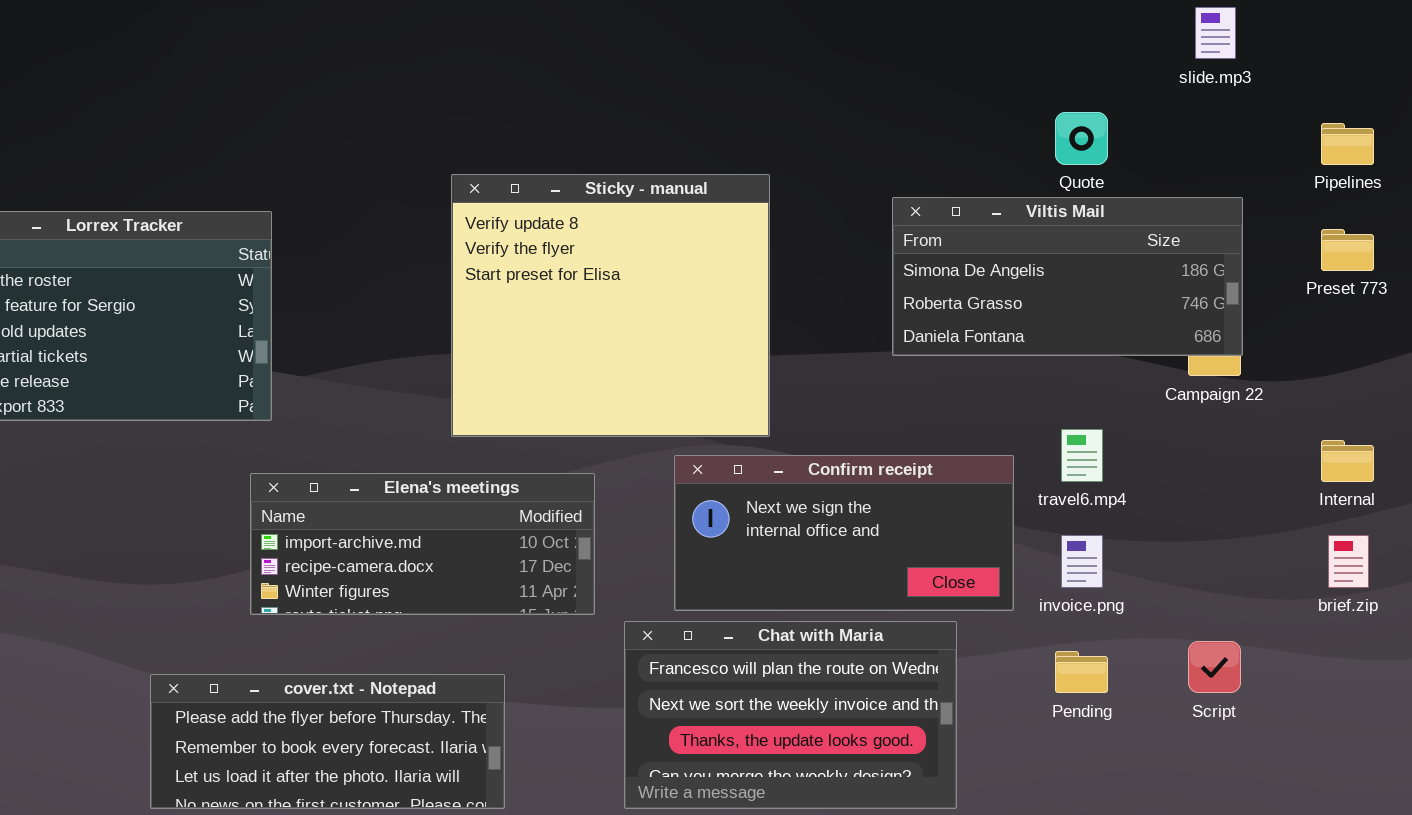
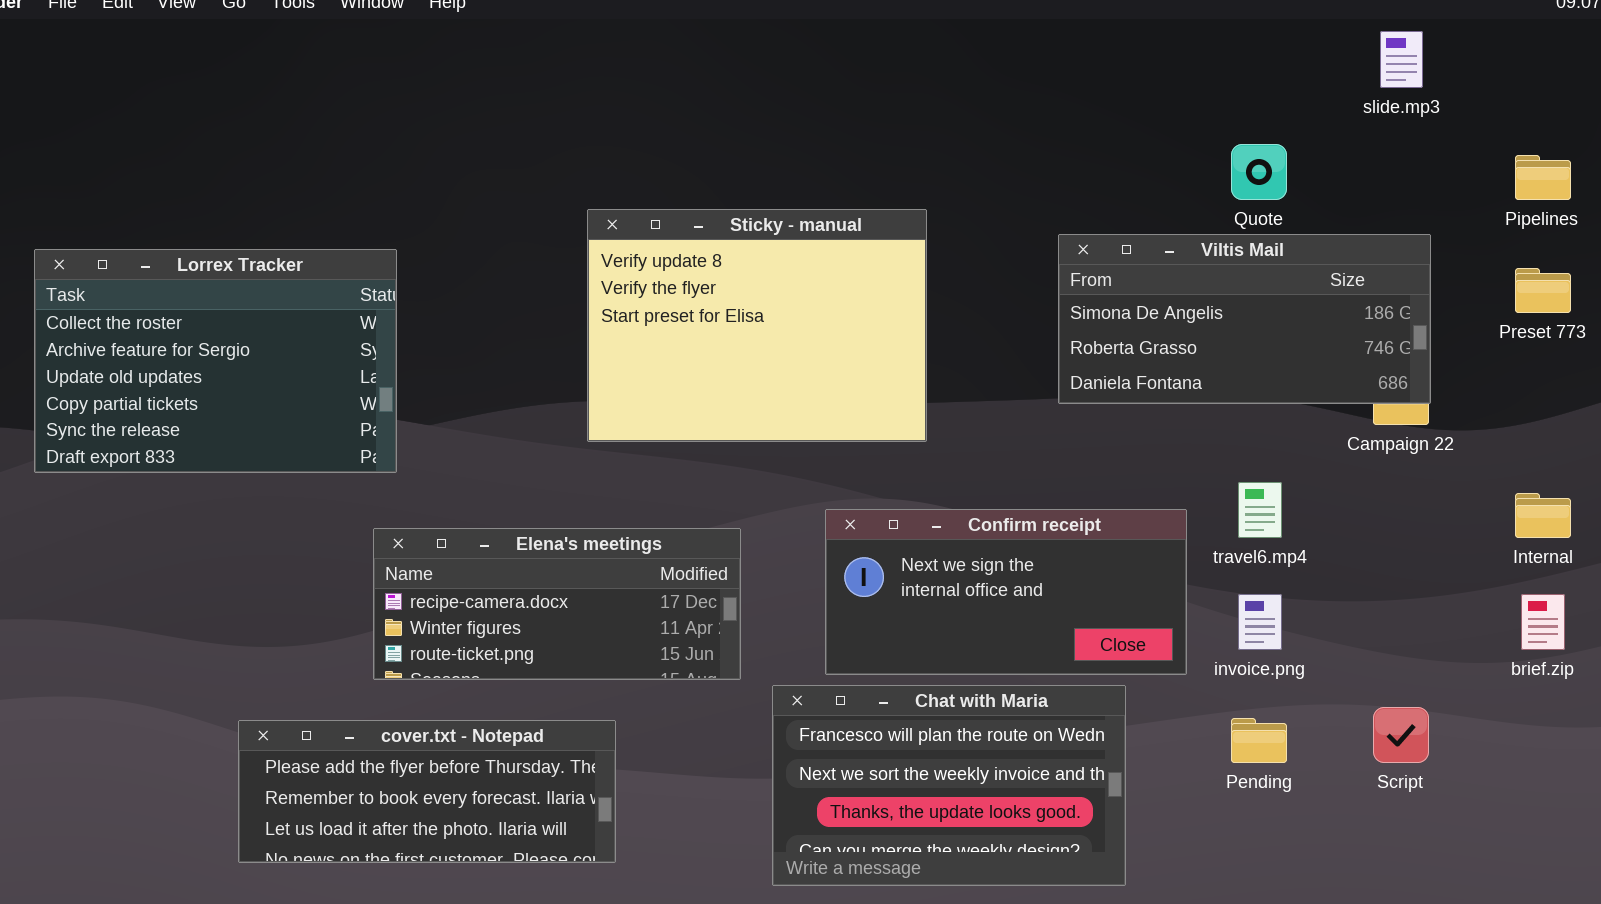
Sticky - manual: [451,174,770,437] -> [587,209,927,442], resized
Elena's meetings: [250,473,595,615] -> [373,528,741,680], scrolled down 1 row
cover.txt - Notepad: [150,674,505,809] -> [238,720,616,863], moved

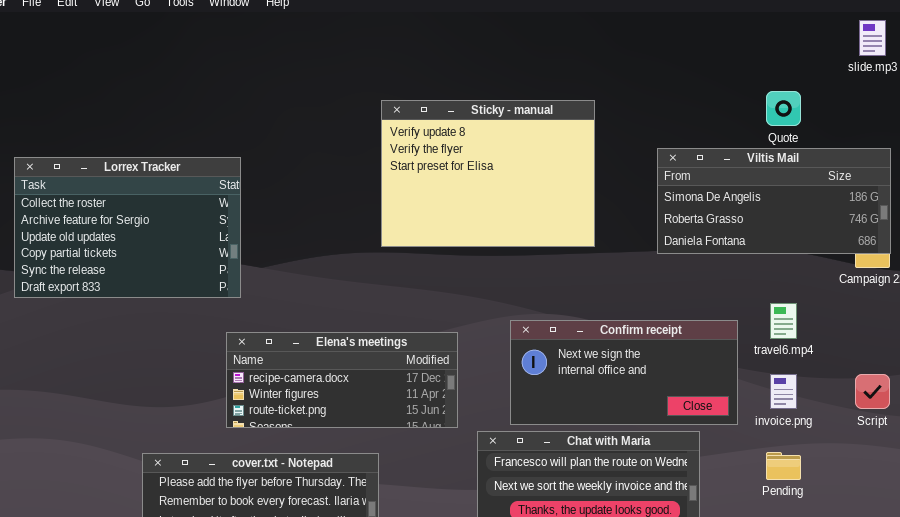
Sticky - manual: [587,209,927,442] -> [381,100,595,247], moved
Script: [1373,707,1429,763] -> [855,374,890,409], moved

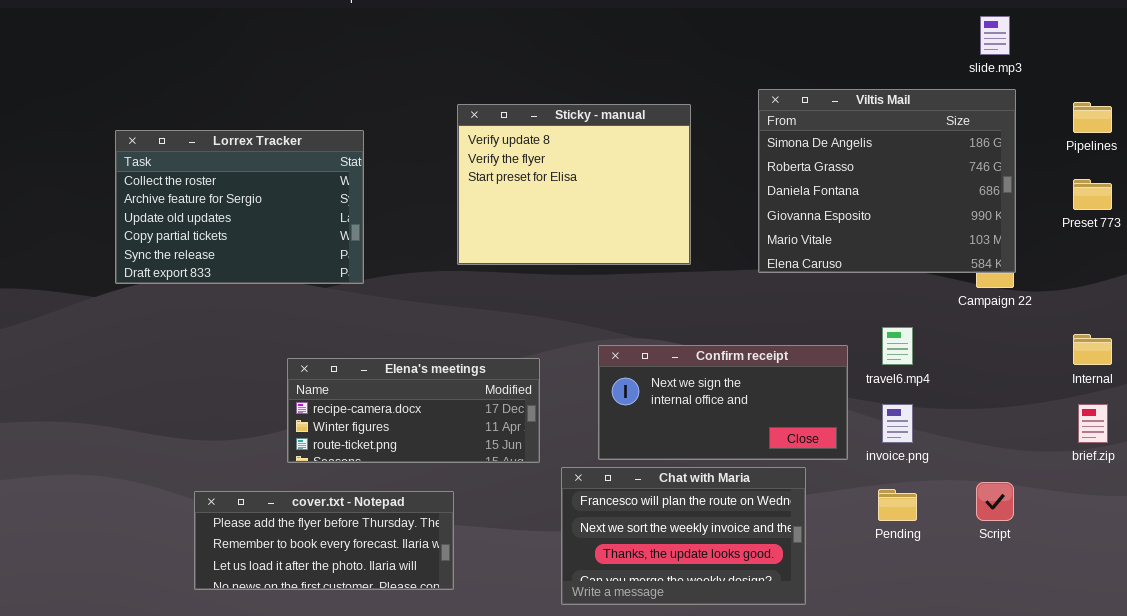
Viltis Mail: [657,148,891,254] -> [758,89,1016,273], resized
Lorrex Tracker: [14,157,241,298] -> [115,130,364,284], moved
Script: [855,374,890,409] -> [976,482,1014,521], moved

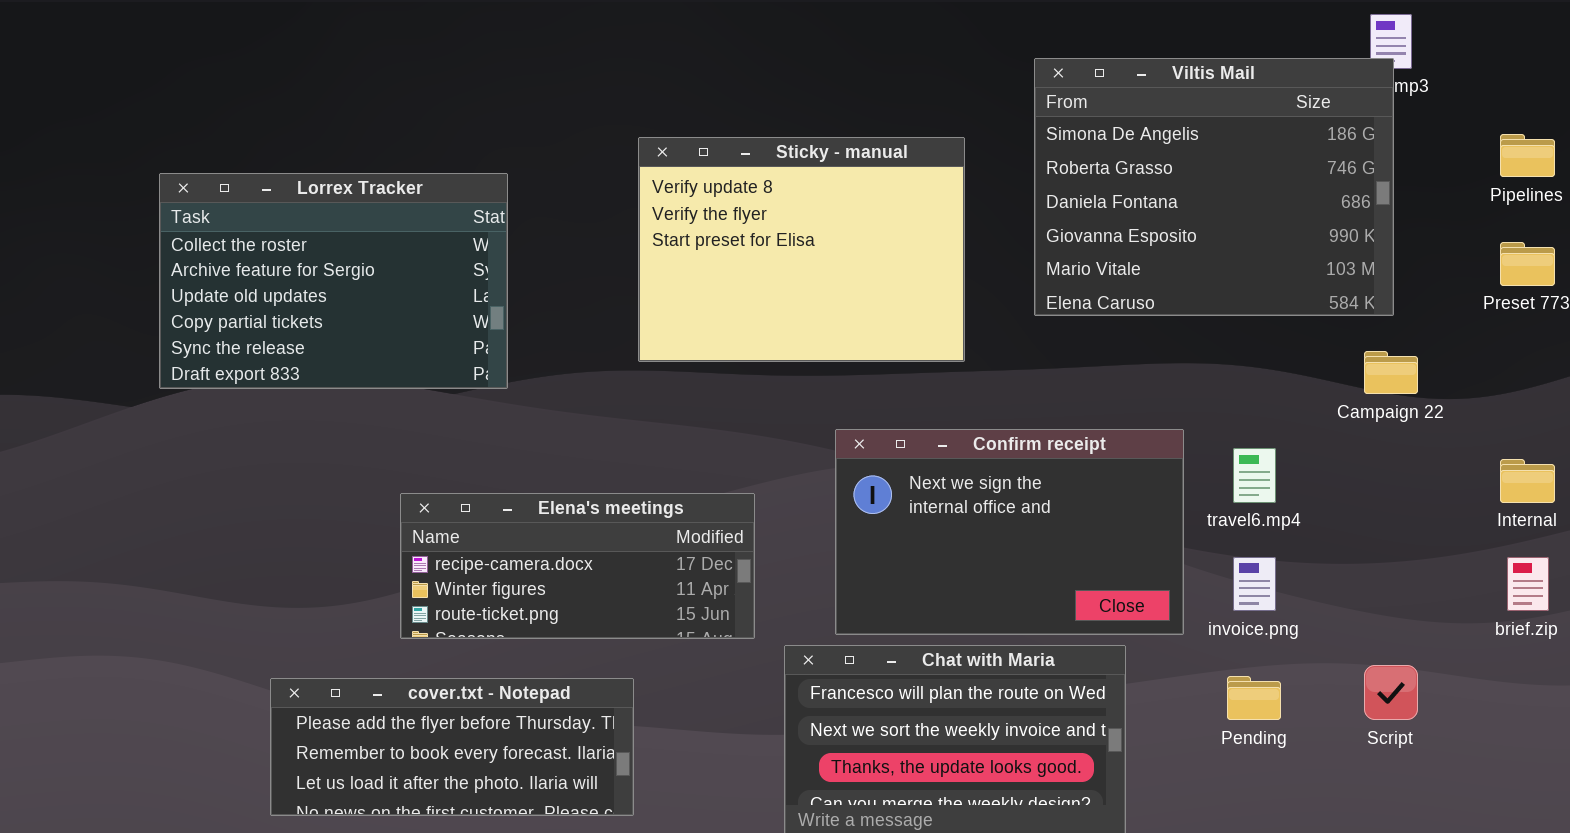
Viltis Mail: [758,89,1016,273] -> [1034,58,1394,316], moved
Confirm receipt: [598,345,848,460] -> [835,429,1184,635], resized

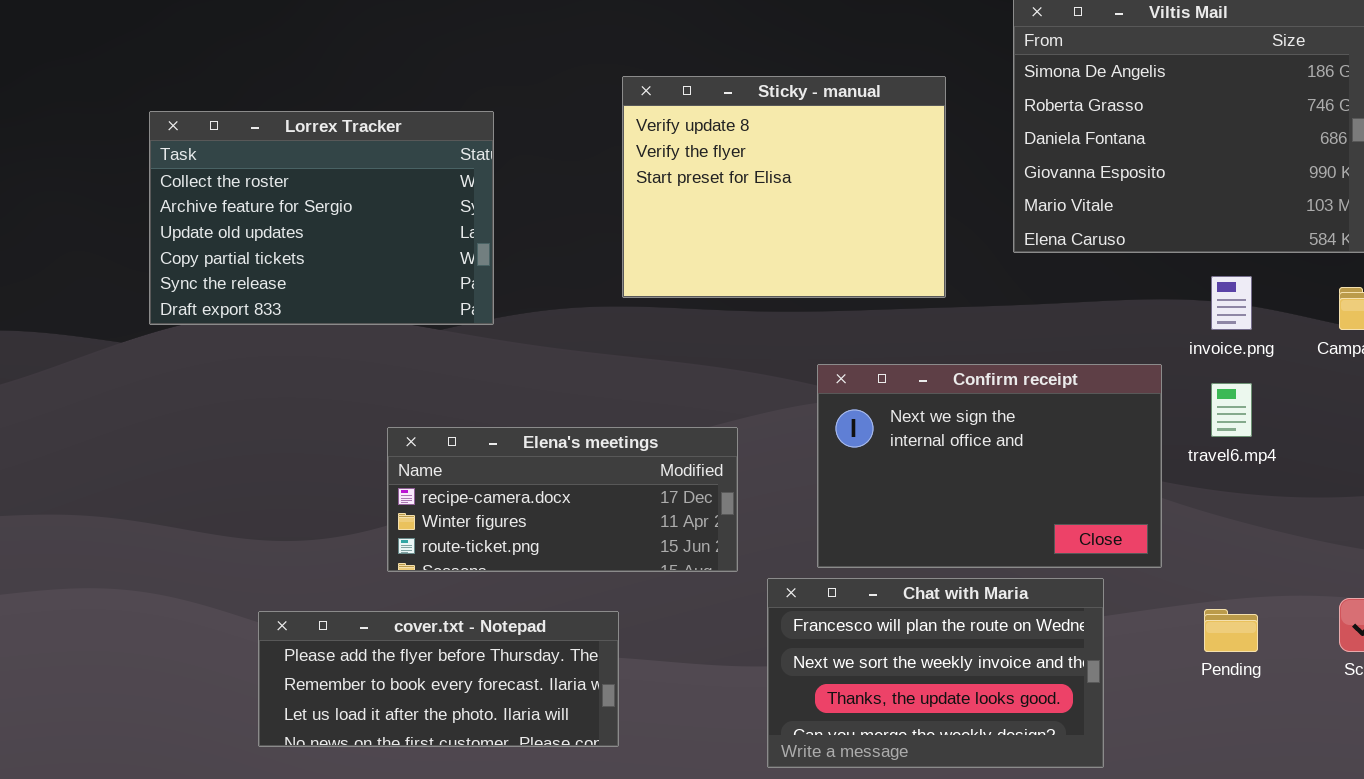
invoice.png: [1233,557,1276,611] -> [1211,276,1252,330], moved

